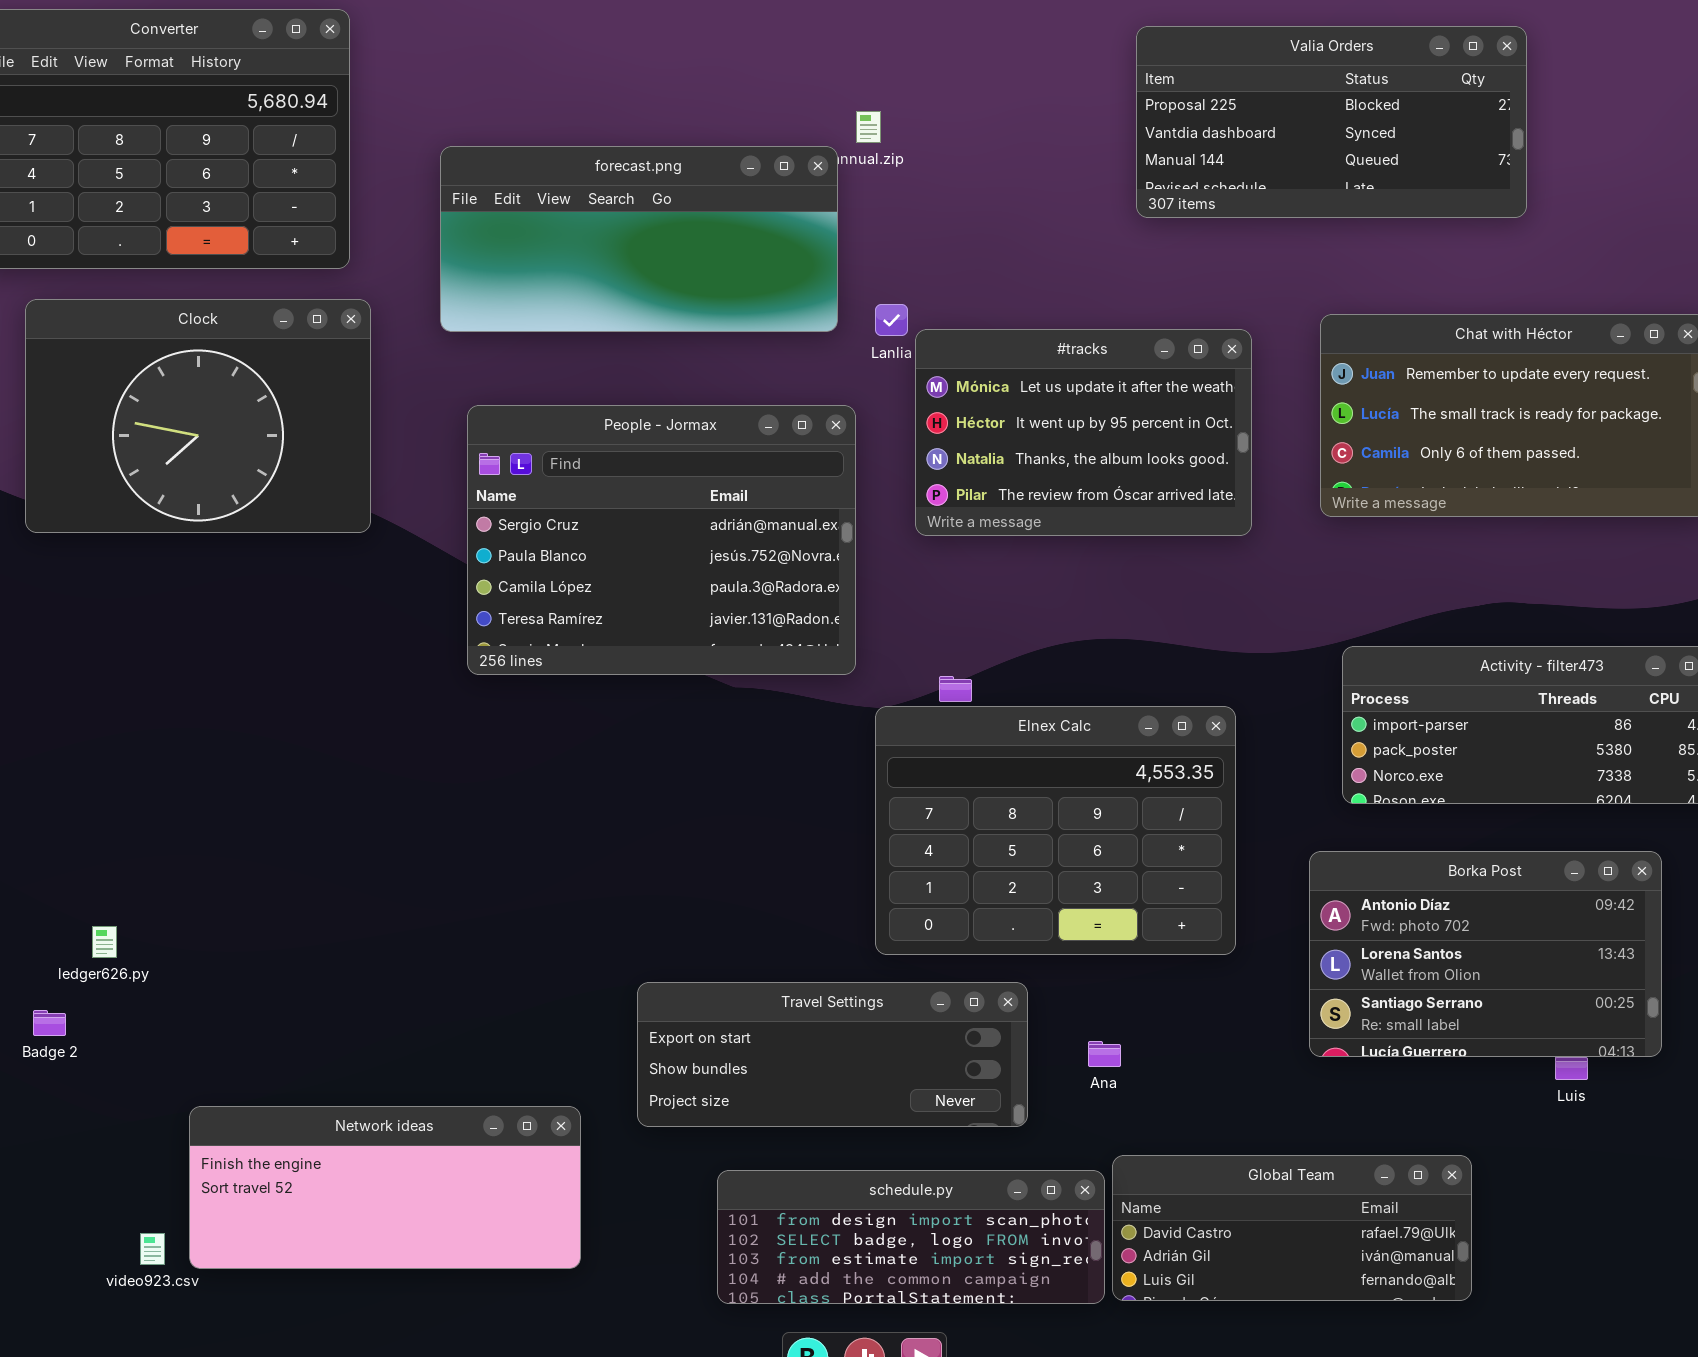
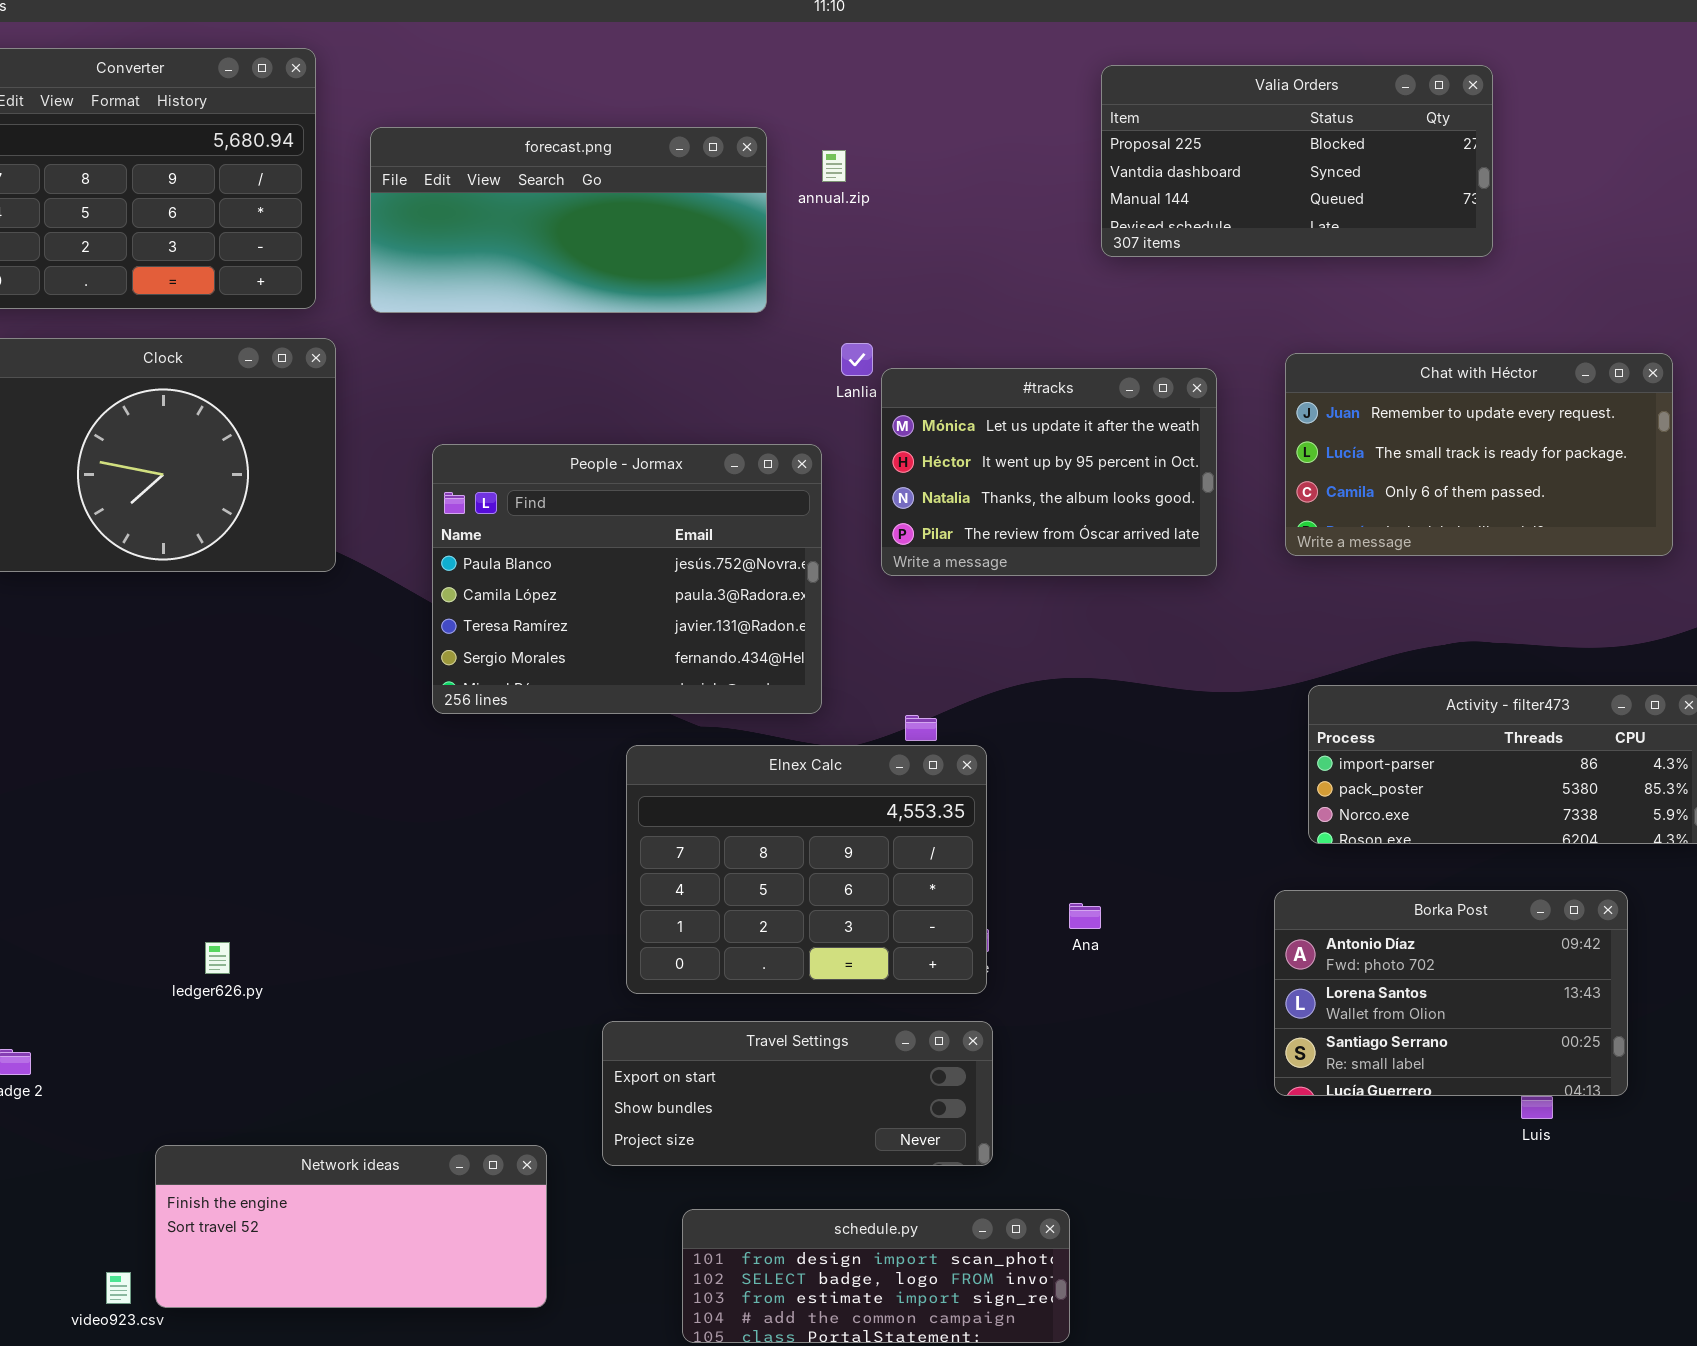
forecast.png: [440,146,838,332] -> [370,127,767,313], moved
People - Jormax: [467,405,856,675] -> [432,444,822,714], scrolled down 1 row
Elnex Calc: [875,706,1236,955] -> [626,745,987,994], moved
ledger626.py: [92,926,117,958] -> [205,942,230,974], moved
Ana: [1088,1041,1121,1067] -> [1069,903,1101,929], moved
Global Team: [1112,1155,1472,1301] -> none, closed

